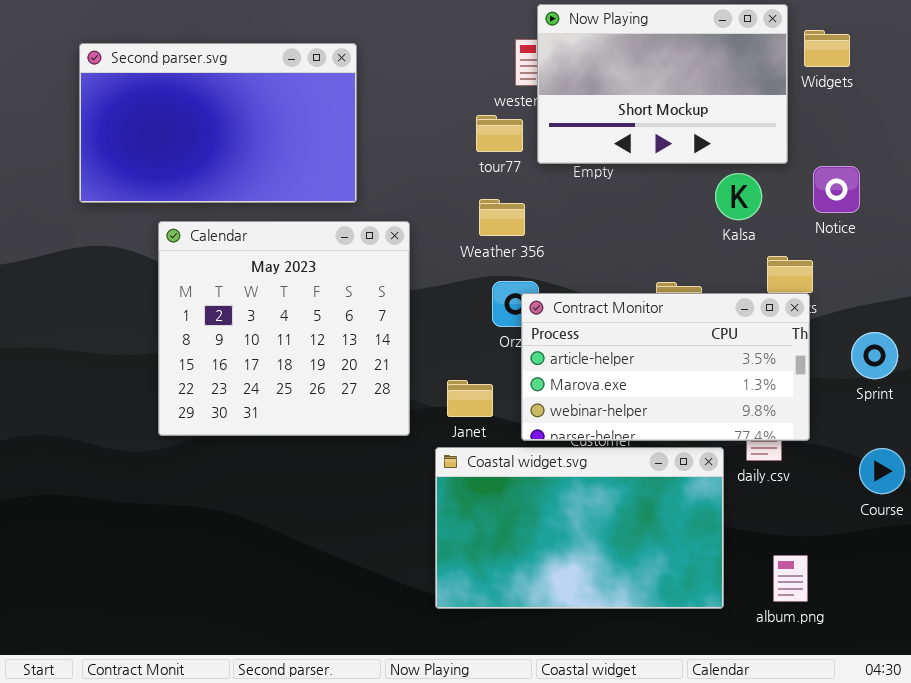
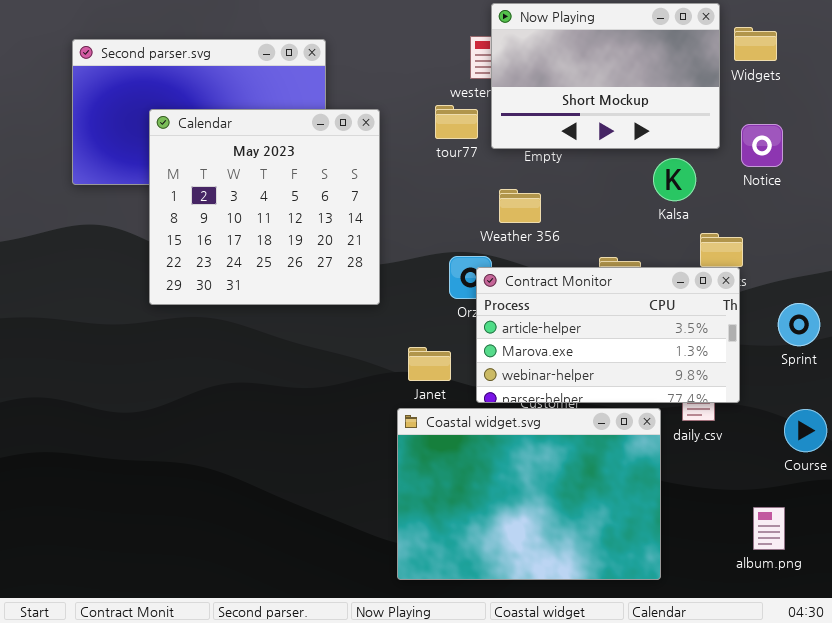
Notice: [813,166,860,213] -> [741,124,783,167], moved
Weather 356: [479,199,525,236] -> [499,189,541,223], moved
Calendar: [158,221,410,436] -> [149,109,380,305], moved
Coastal widget.svg: [435,447,724,609] -> [397,408,661,580], resized
album.png: [773,555,808,602] -> [753,507,785,550], moved

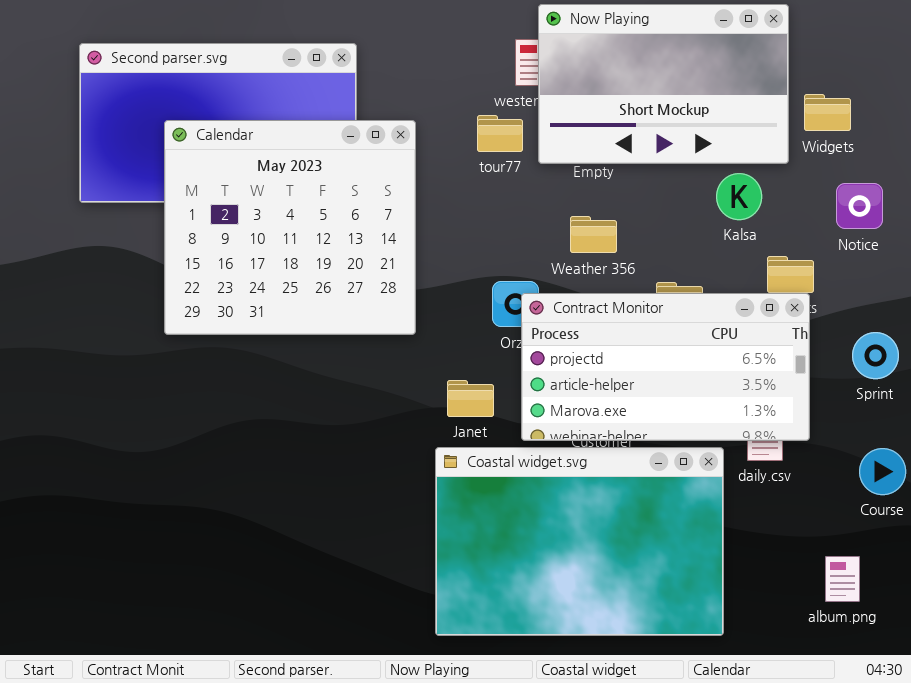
Widgets: [734,27,777,61] -> [804,94,851,131], moved
Notice: [741,124,783,167] -> [836,183,883,229], moved
Weather 356: [499,189,541,223] -> [570,216,617,253], moved
Contract Monitor: [476,267,740,403] -> [521,293,810,441], scrolled up 1 row

